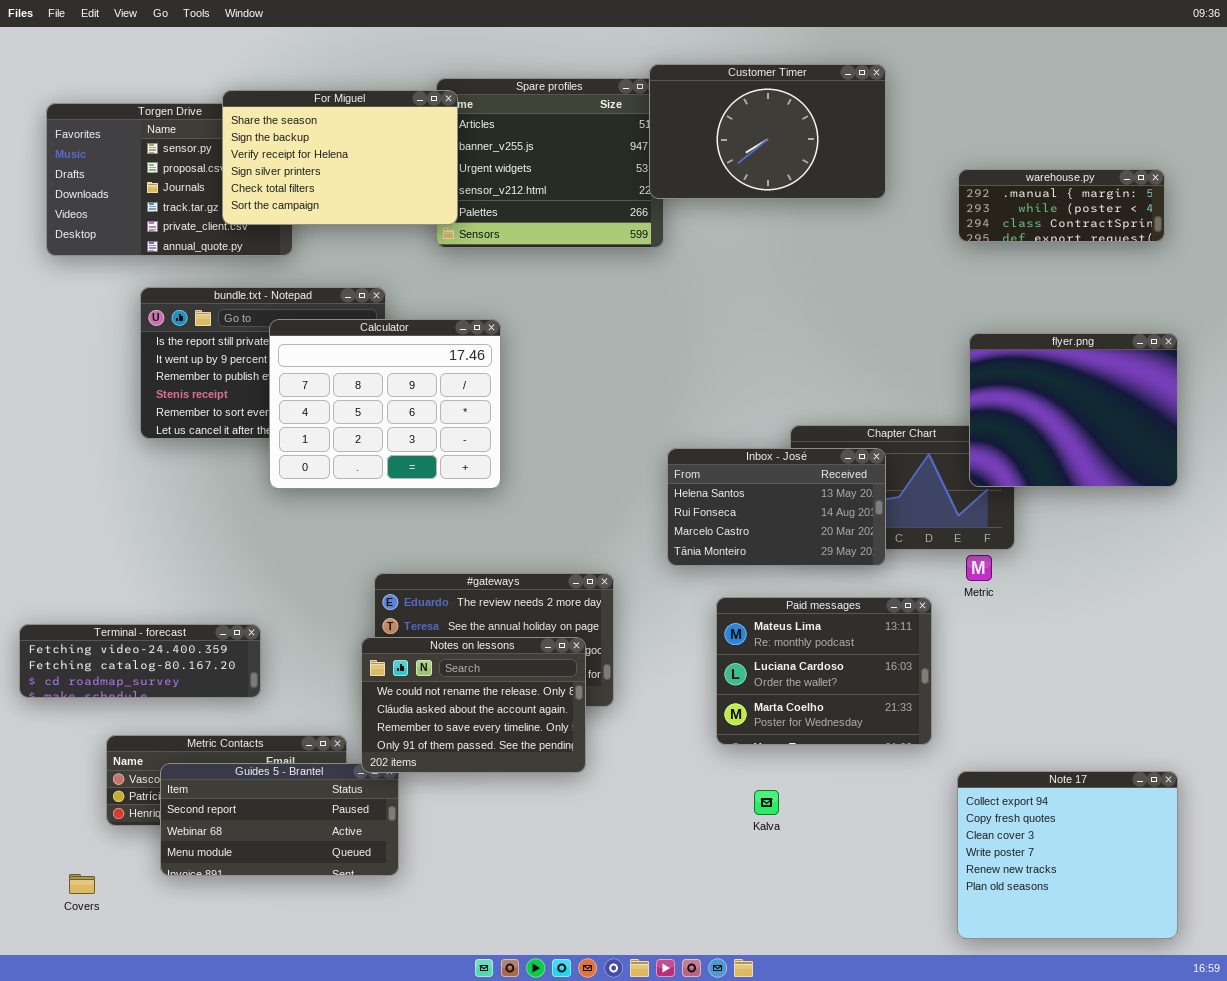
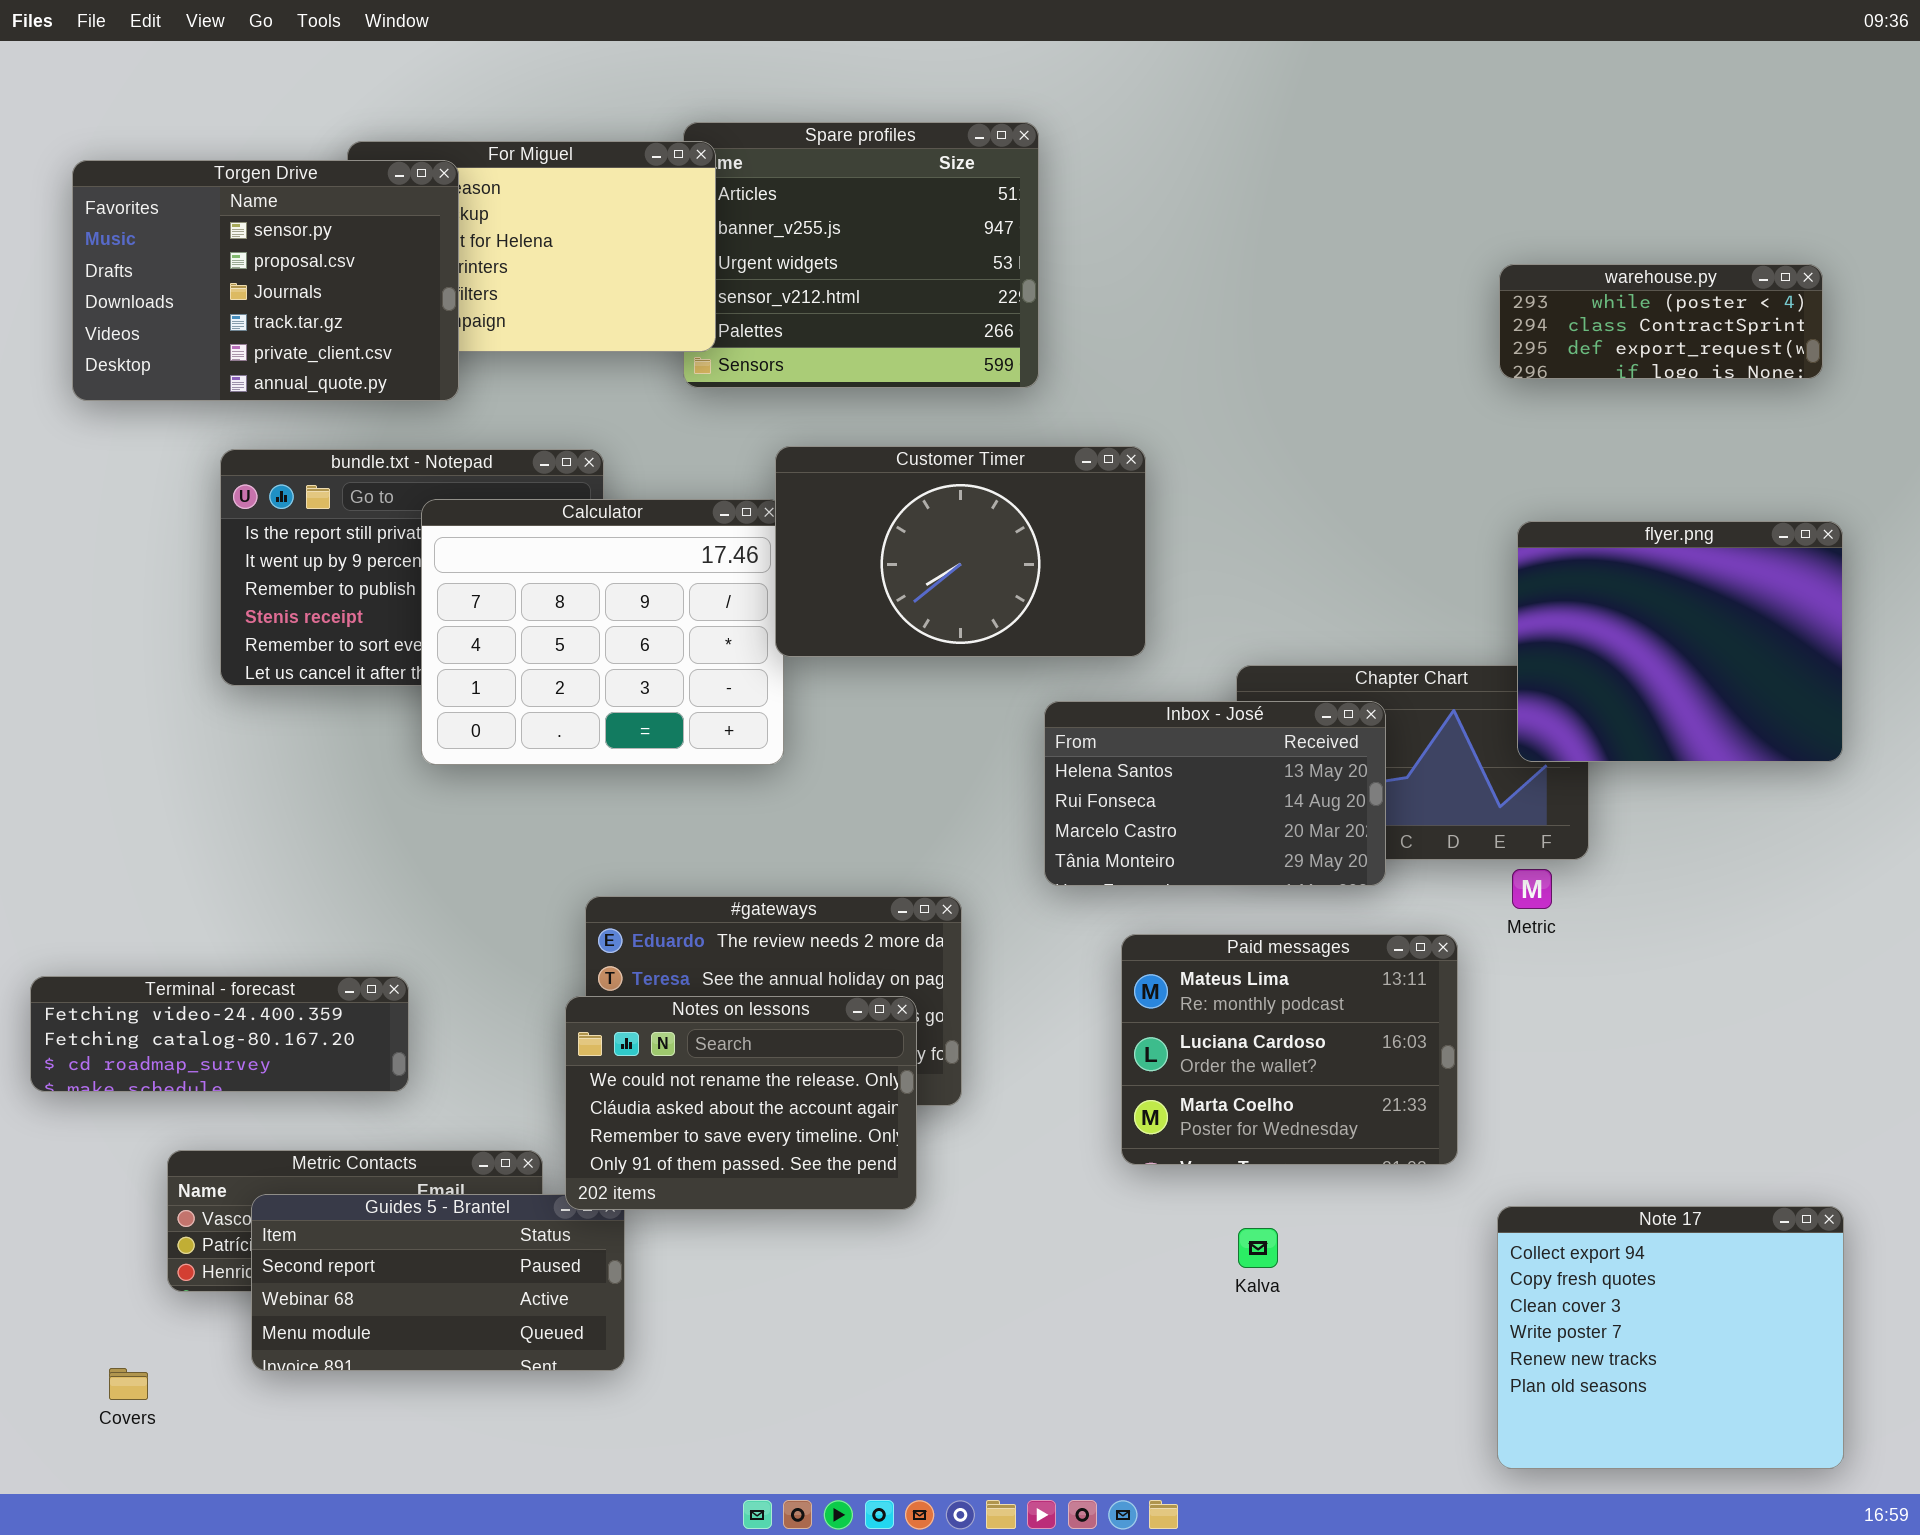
Customer Timer: [649,64,886,199] -> [775,446,1146,657], moved
Torgen Drive: [46,103,293,256] -> [72,160,459,401], raised
warehouse.py: [958,169,1165,242] -> [1499,264,1823,379], scrolled down 1 row
Kalva: [754,790,779,815] -> [1238,1228,1278,1268], moved

